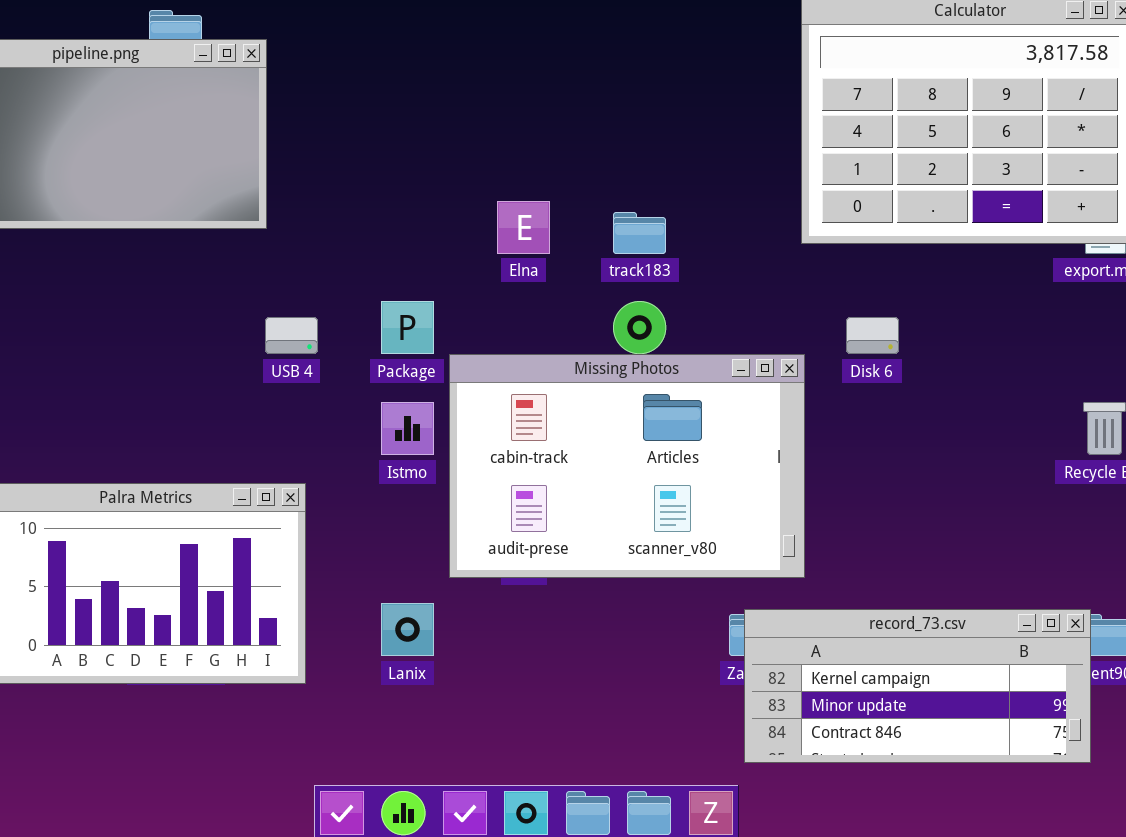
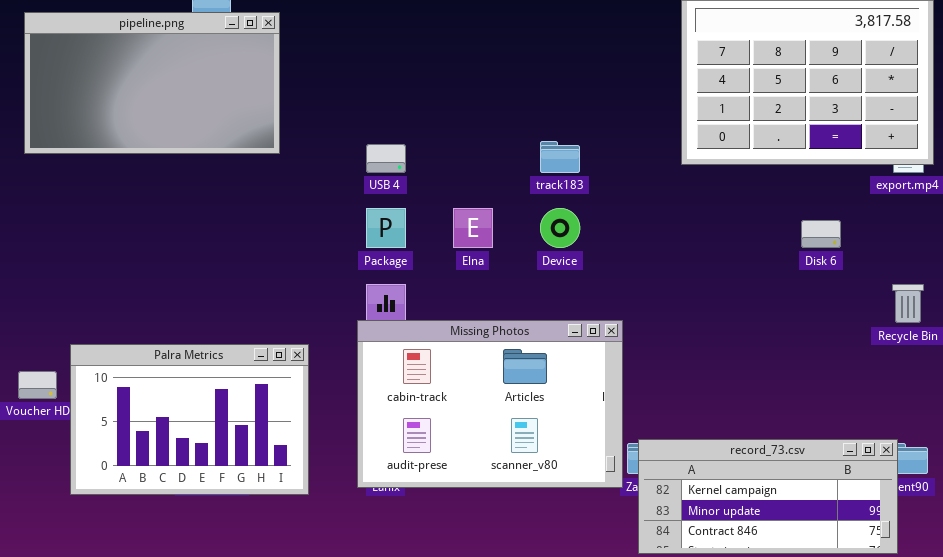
Elna: [497,201,550,254] -> [453,208,493,248], moved
USB 4: [265,317,318,354] -> [366,144,406,173], moved
Disk 6: [846,317,899,354] -> [801,220,841,248], moved
Missing Photos: [449,354,805,578] -> [357,320,623,488], moved

